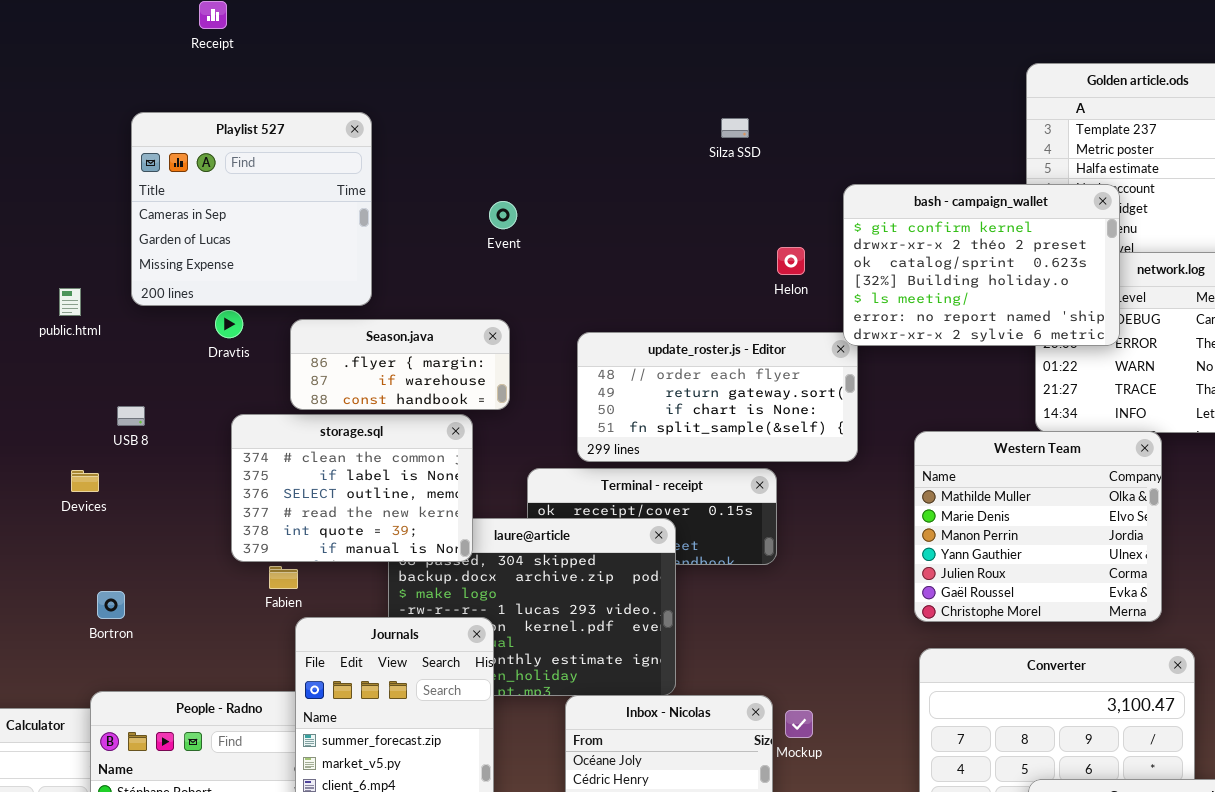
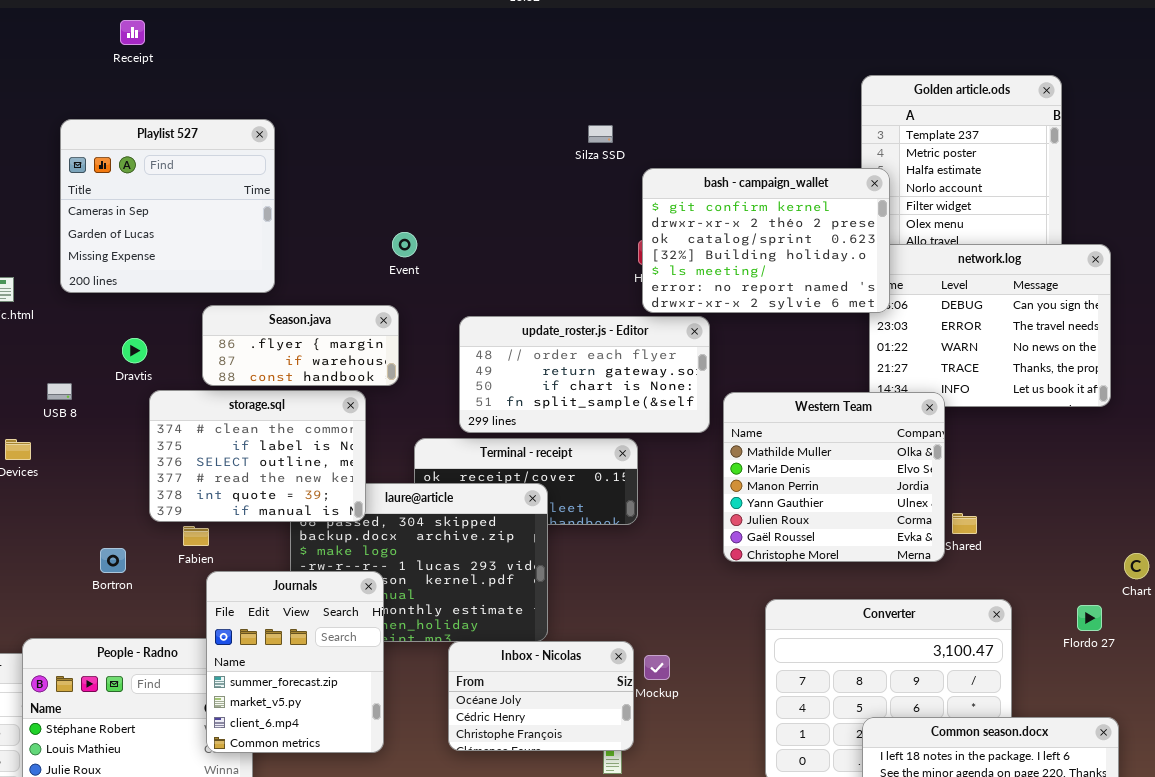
bash - campaign_wallet: [843,184,1120,346] -> [642,168,890,313], moved
Event: [489,201,517,229] -> [392,232,417,257], moved
Dravtis: [215,310,243,338] -> [122,338,147,363], moved
Western Team: [914,431,1162,622] -> [723,392,945,562], moved
Bortron: [97,591,125,619] -> [100,548,126,573], moved

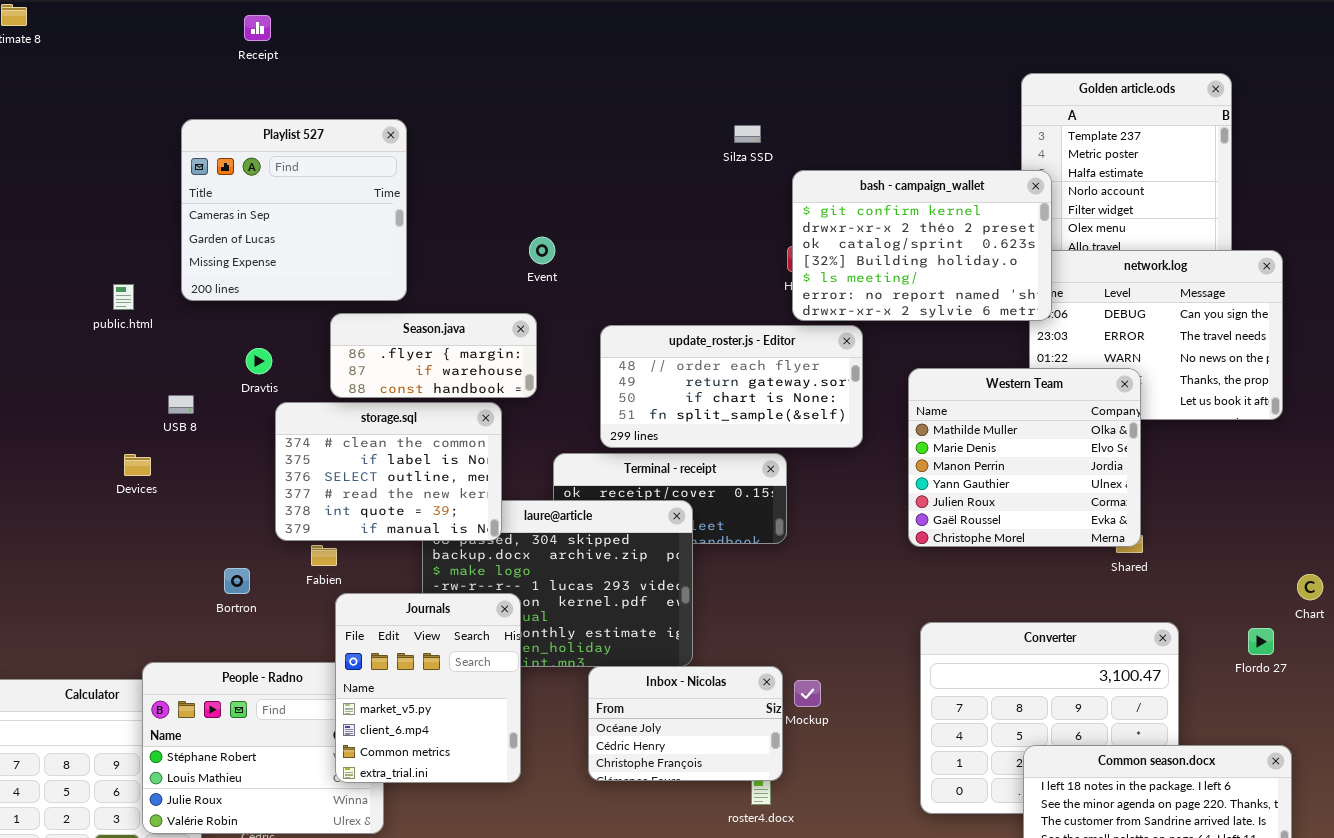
Western Team: [723,392,945,562] -> [908,368,1141,547], moved
Journals: [206,571,384,753] -> [335,593,521,783], scrolled down 1 row

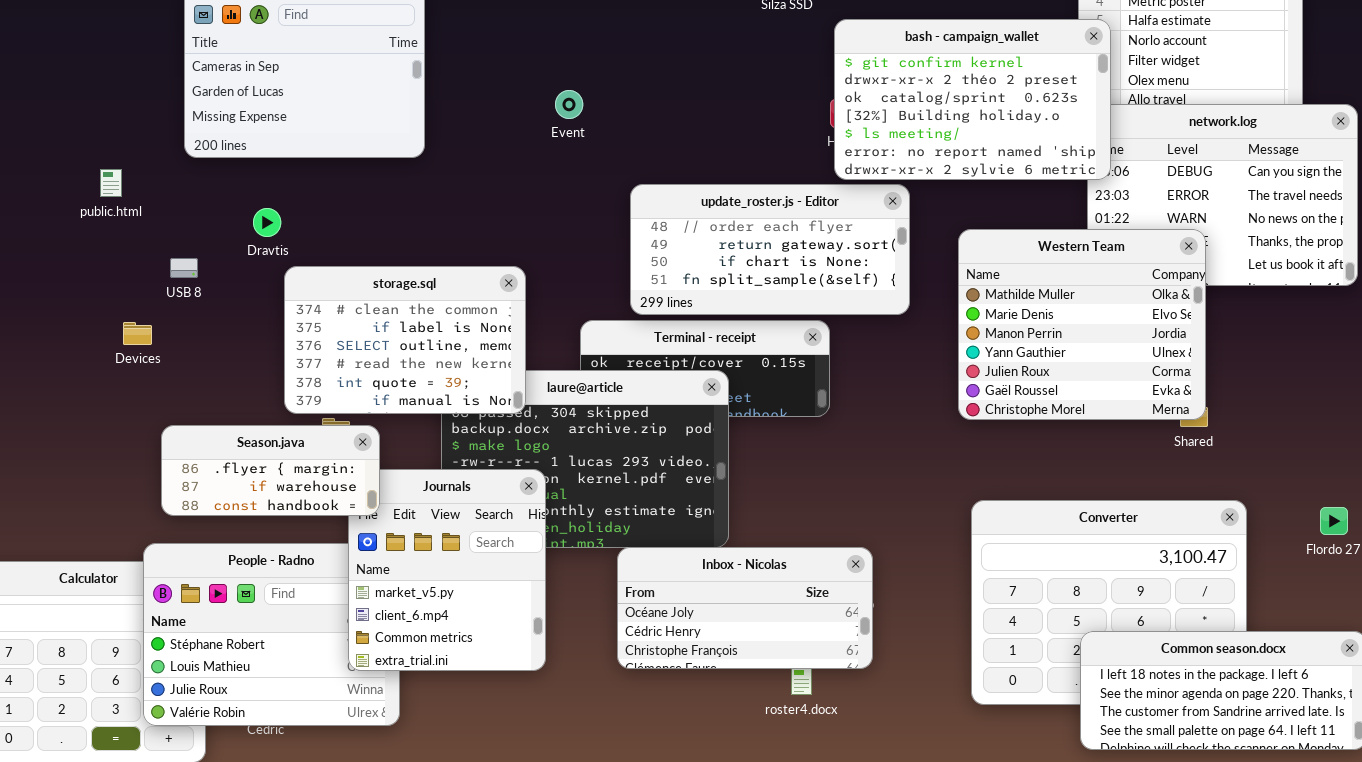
public.html: [113,284,134,310] -> [100,169,122,197], moved
Season.java: [330,313,537,398] -> [161,425,380,516], moved
Inbox - Nicolas: [588,666,783,781] -> [617,547,873,669], resized

